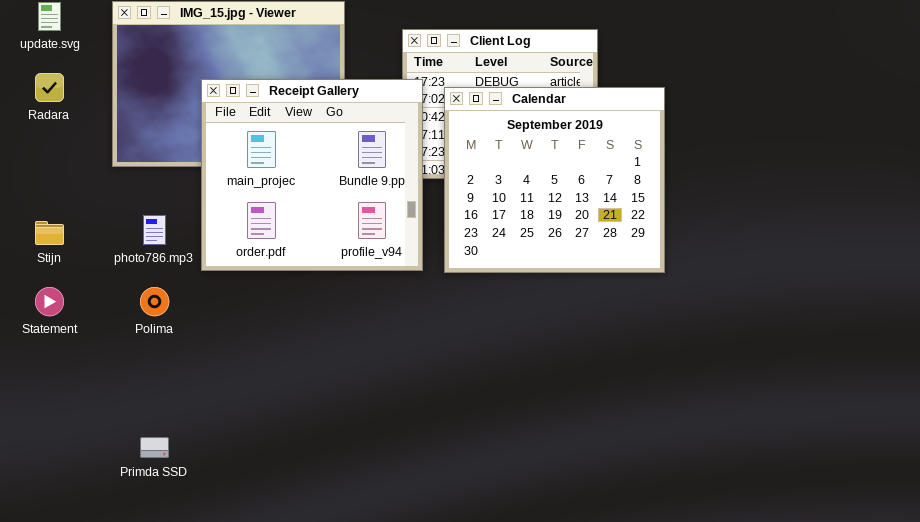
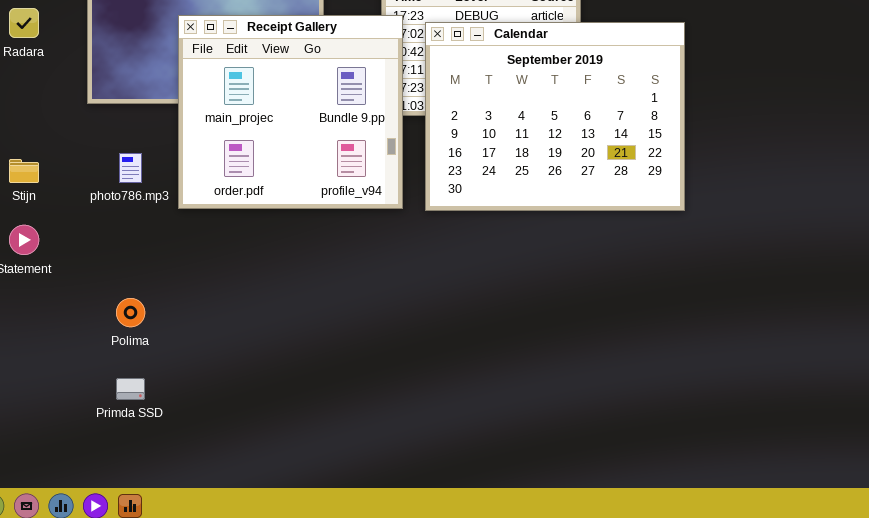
Calendar: [444,87,665,273] -> [425,22,685,211], resized
Polima: [140,287,169,316] -> [116,298,145,327], moved

